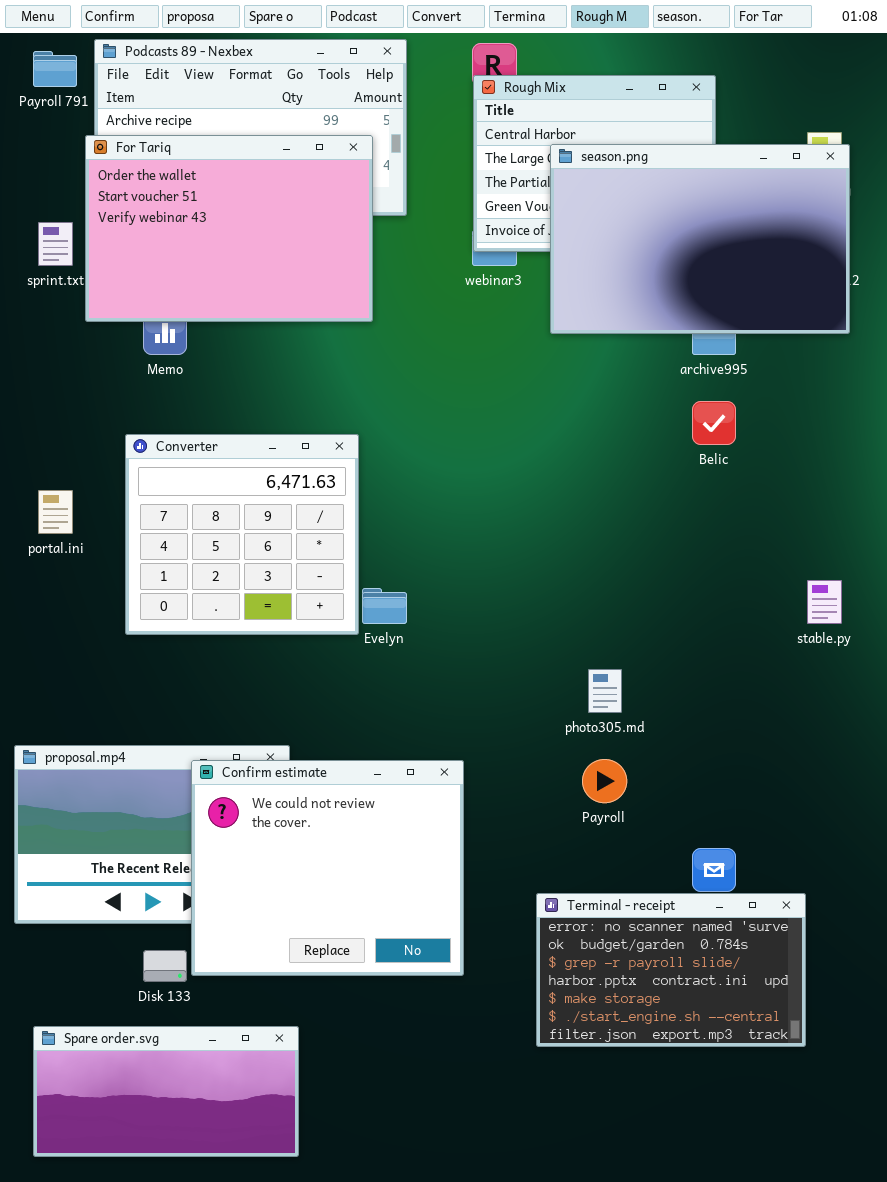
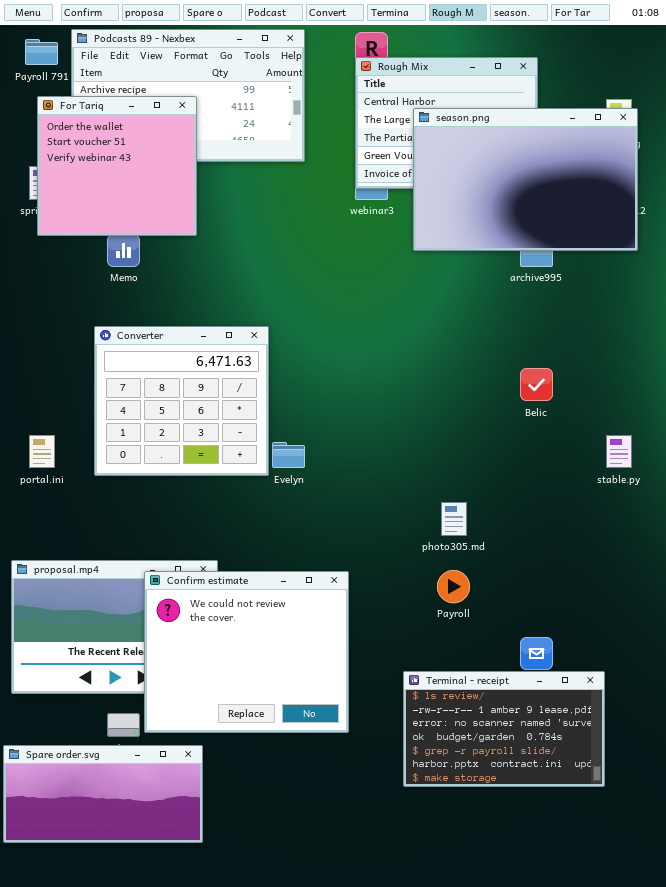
For Tariq: [85,135,373,322] -> [37,96,197,236], moved, resized
Belic: [692,401,736,445] -> [520,368,553,401], moved
portal.ini: [38,490,73,534] -> [29,435,55,468], moved
Terminal - receipt: [536,893,806,1047] -> [403,671,605,787], scrolled up 2 rows
Spare order.svg: [33,1026,299,1157] -> [3,745,203,843], moved

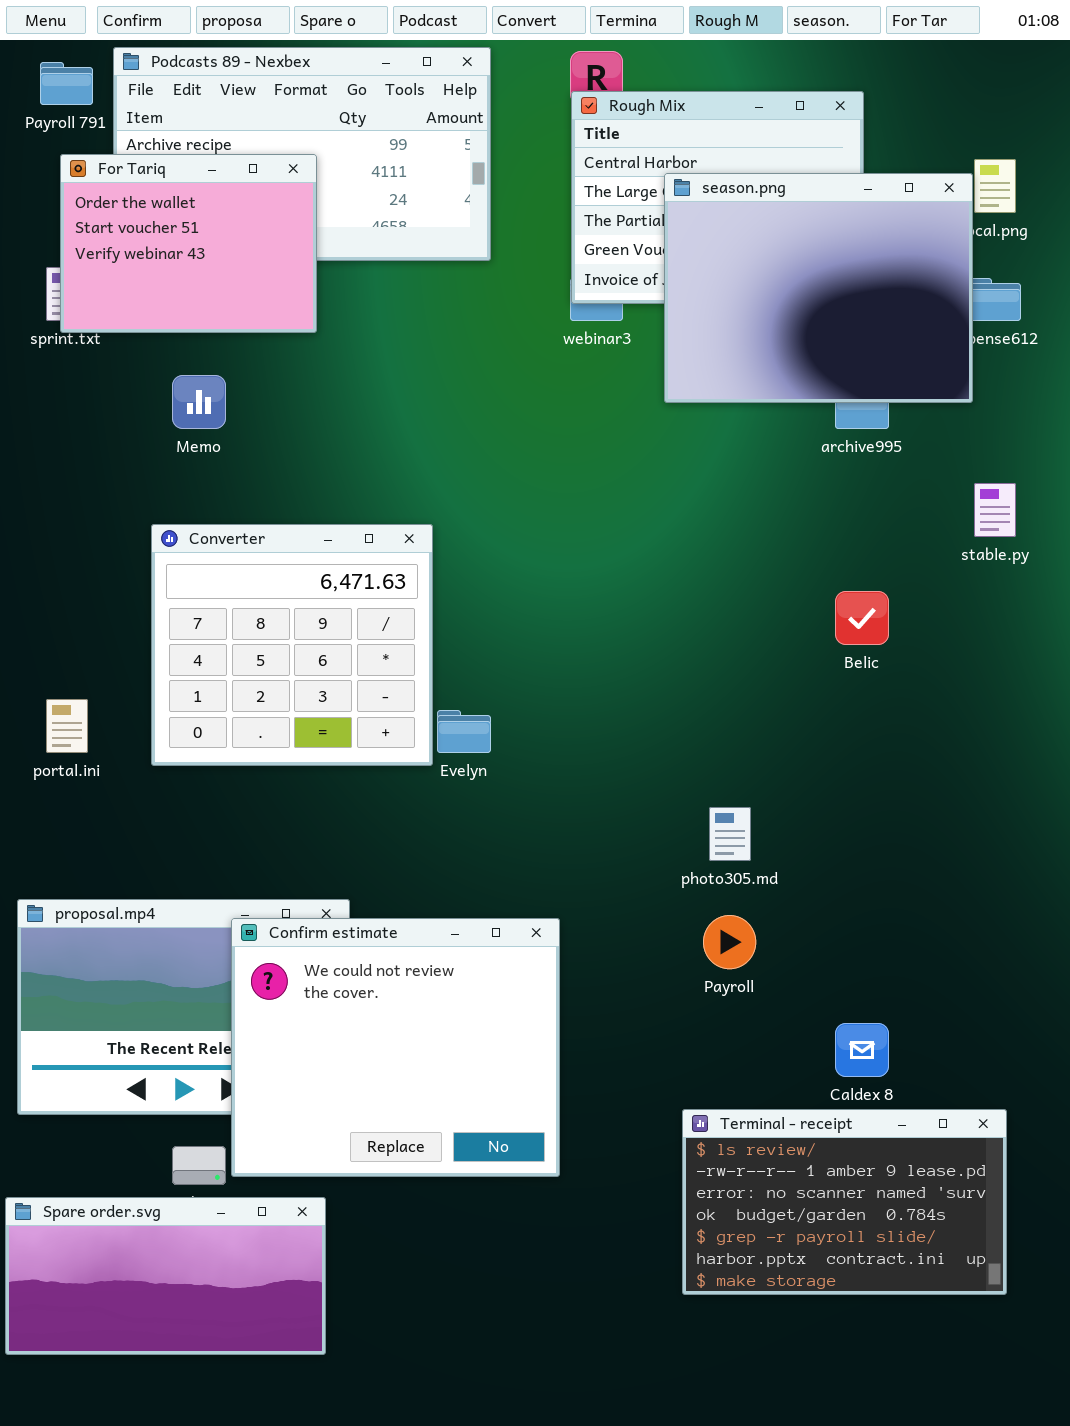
For Tariq: [37,96,197,236] -> [60,154,317,333], resized
season.png: [413,108,638,251] -> [664,173,973,403], resized
stable.py: [606,435,632,468] -> [974,483,1016,537], moved
Terminal - receipt: [403,671,605,787] -> [682,1109,1007,1295], moved

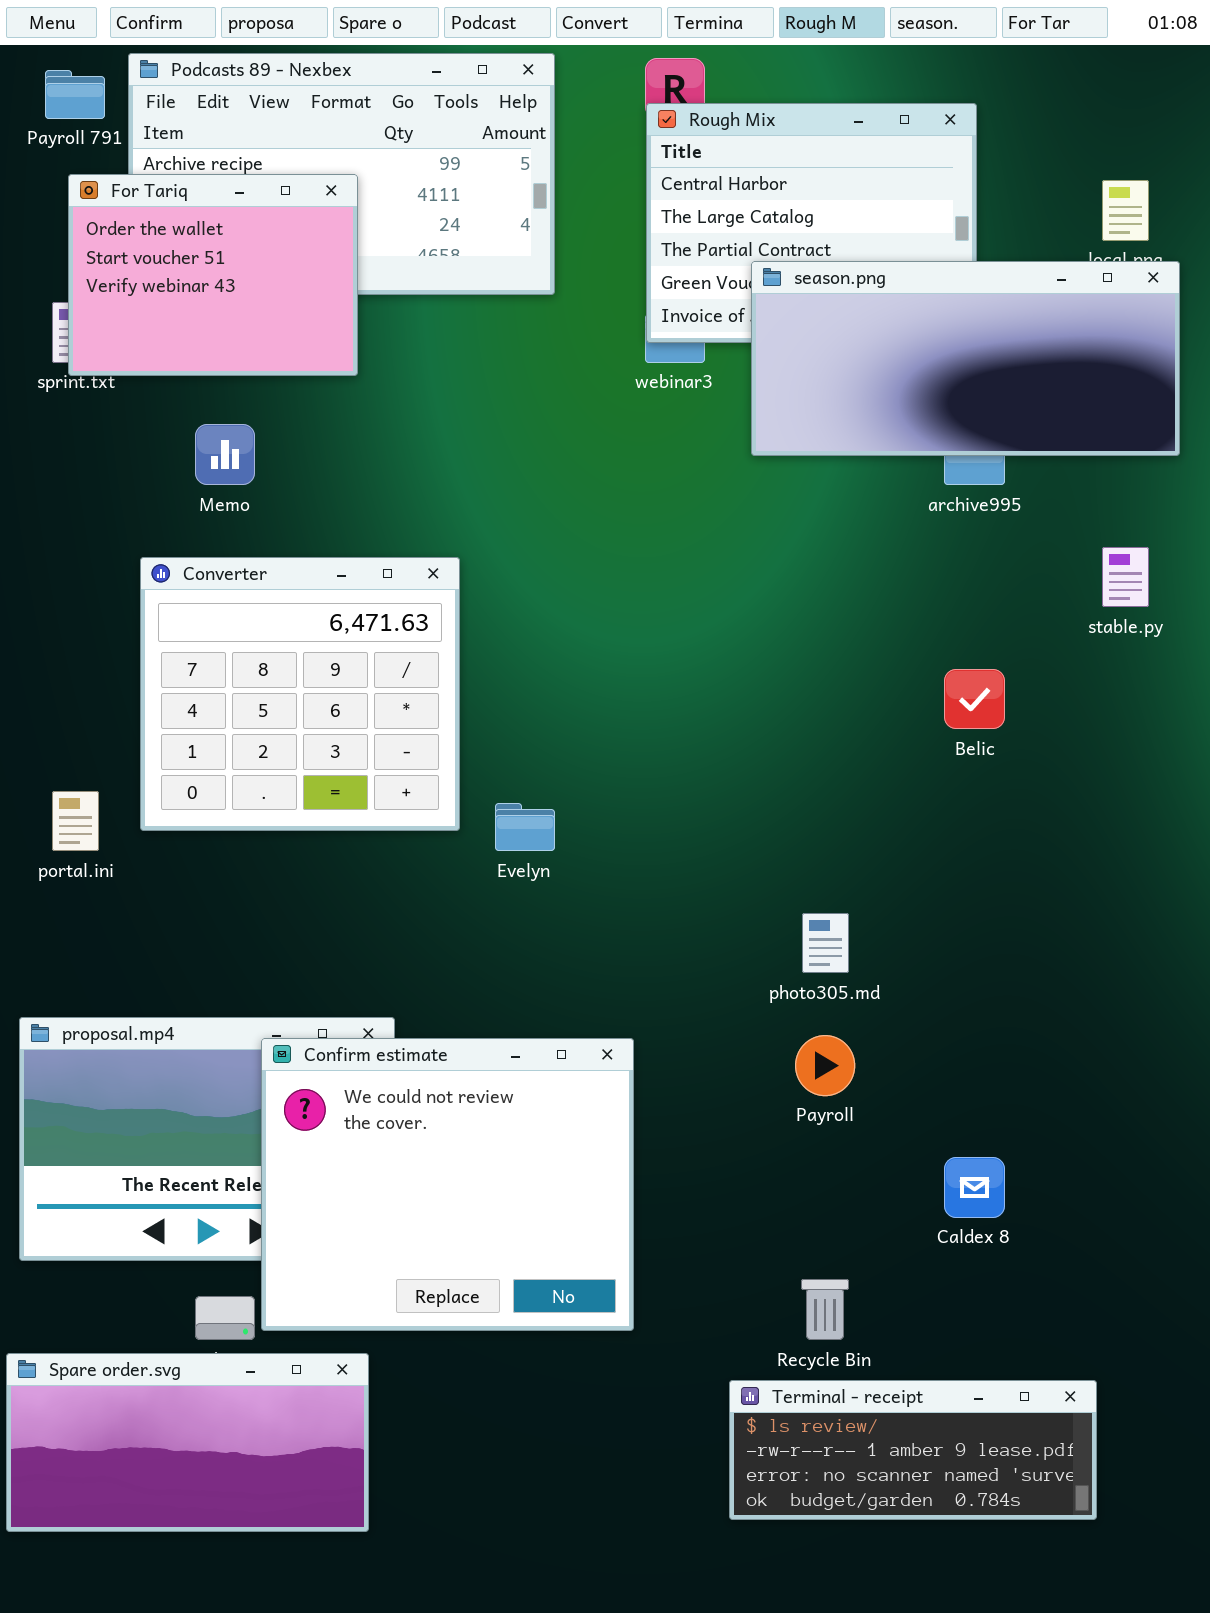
season.png: [664,173,973,403] -> [751,261,1180,456], resized
Converter: [151,524,433,766] -> [140,557,460,831], moved
Terminal - receipt: [682,1109,1007,1295] -> [729,1380,1097,1520], moved, resized

